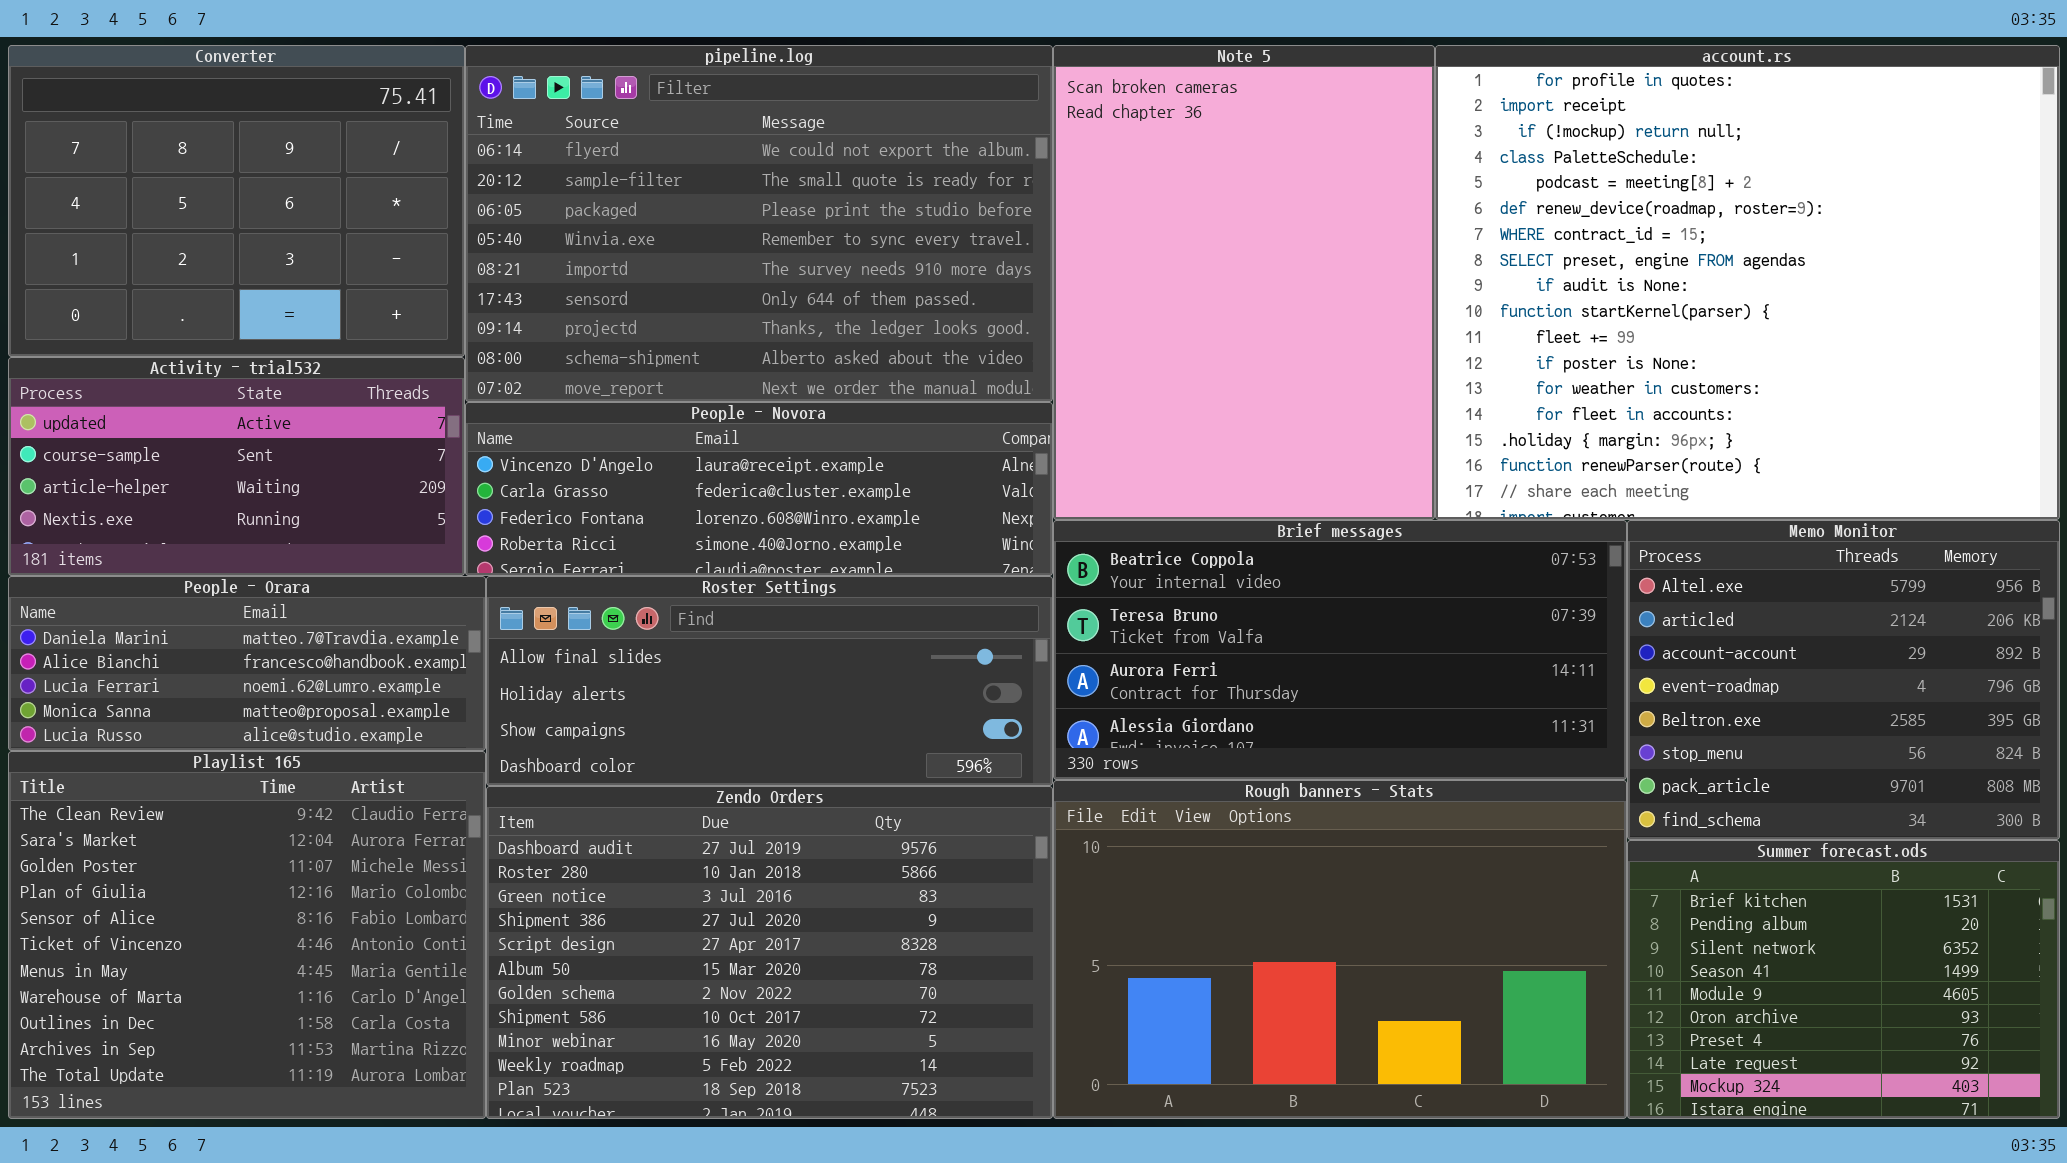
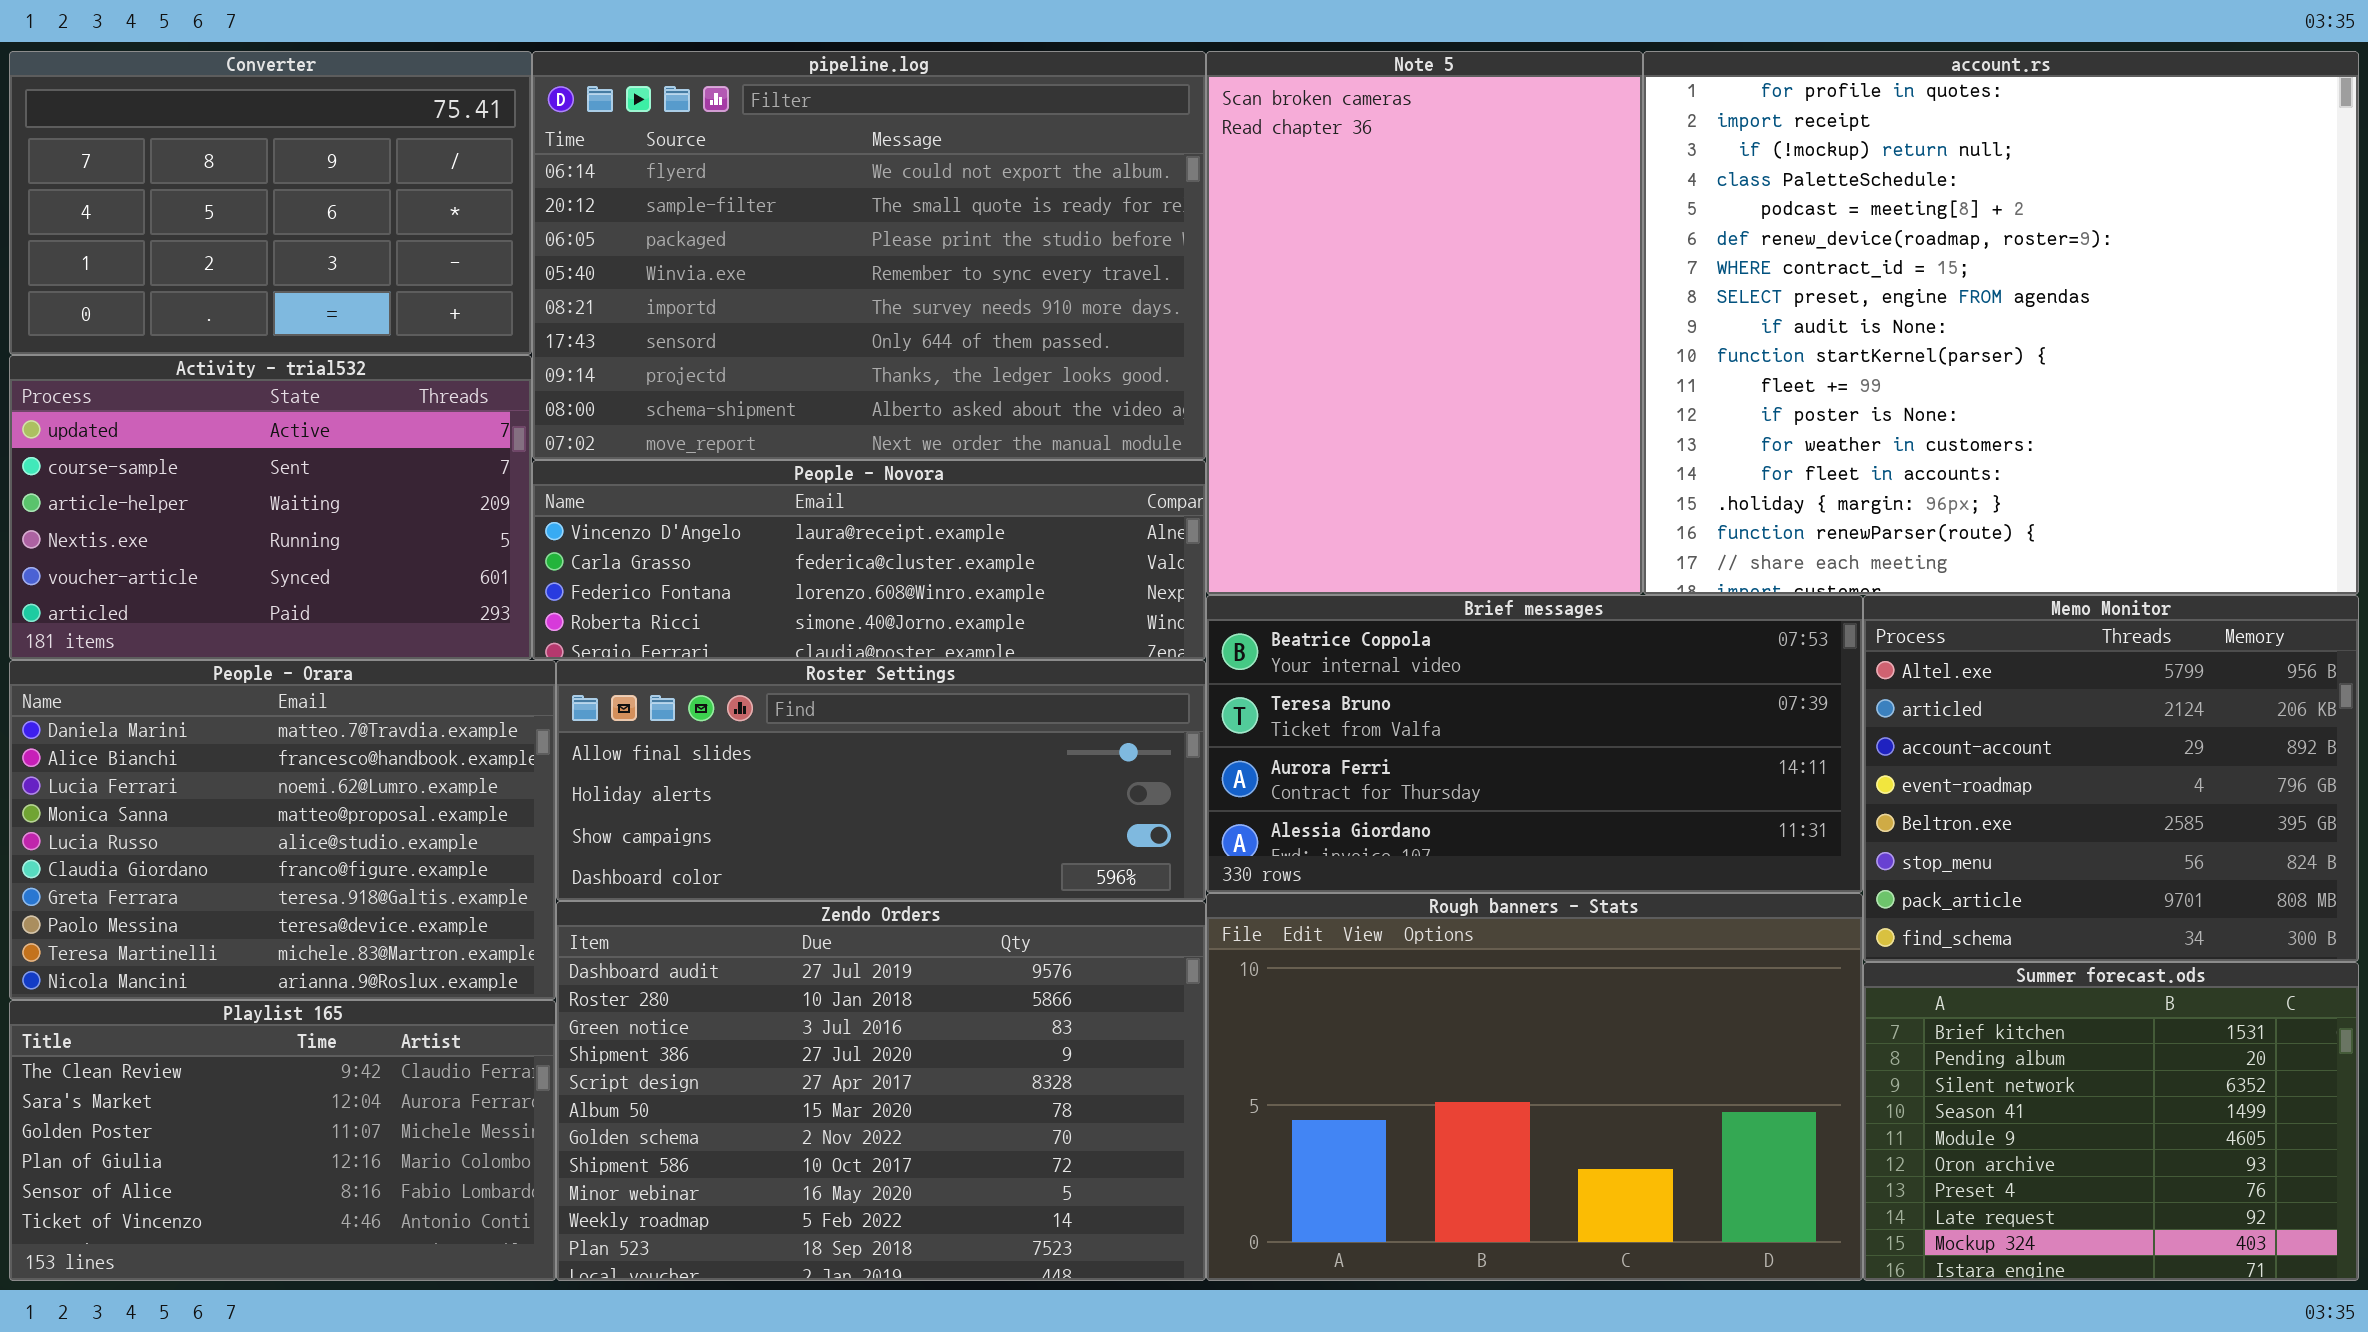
Converter: [8,45,465,357] -> [9,51,532,355], resized
Activity - trial532: [8,357,465,576] -> [9,355,532,660], resized
People - Orara: [8,576,486,751] -> [9,660,556,1000], resized
Playlist 165: [8,751,486,1119] -> [9,1000,556,1281], resized

